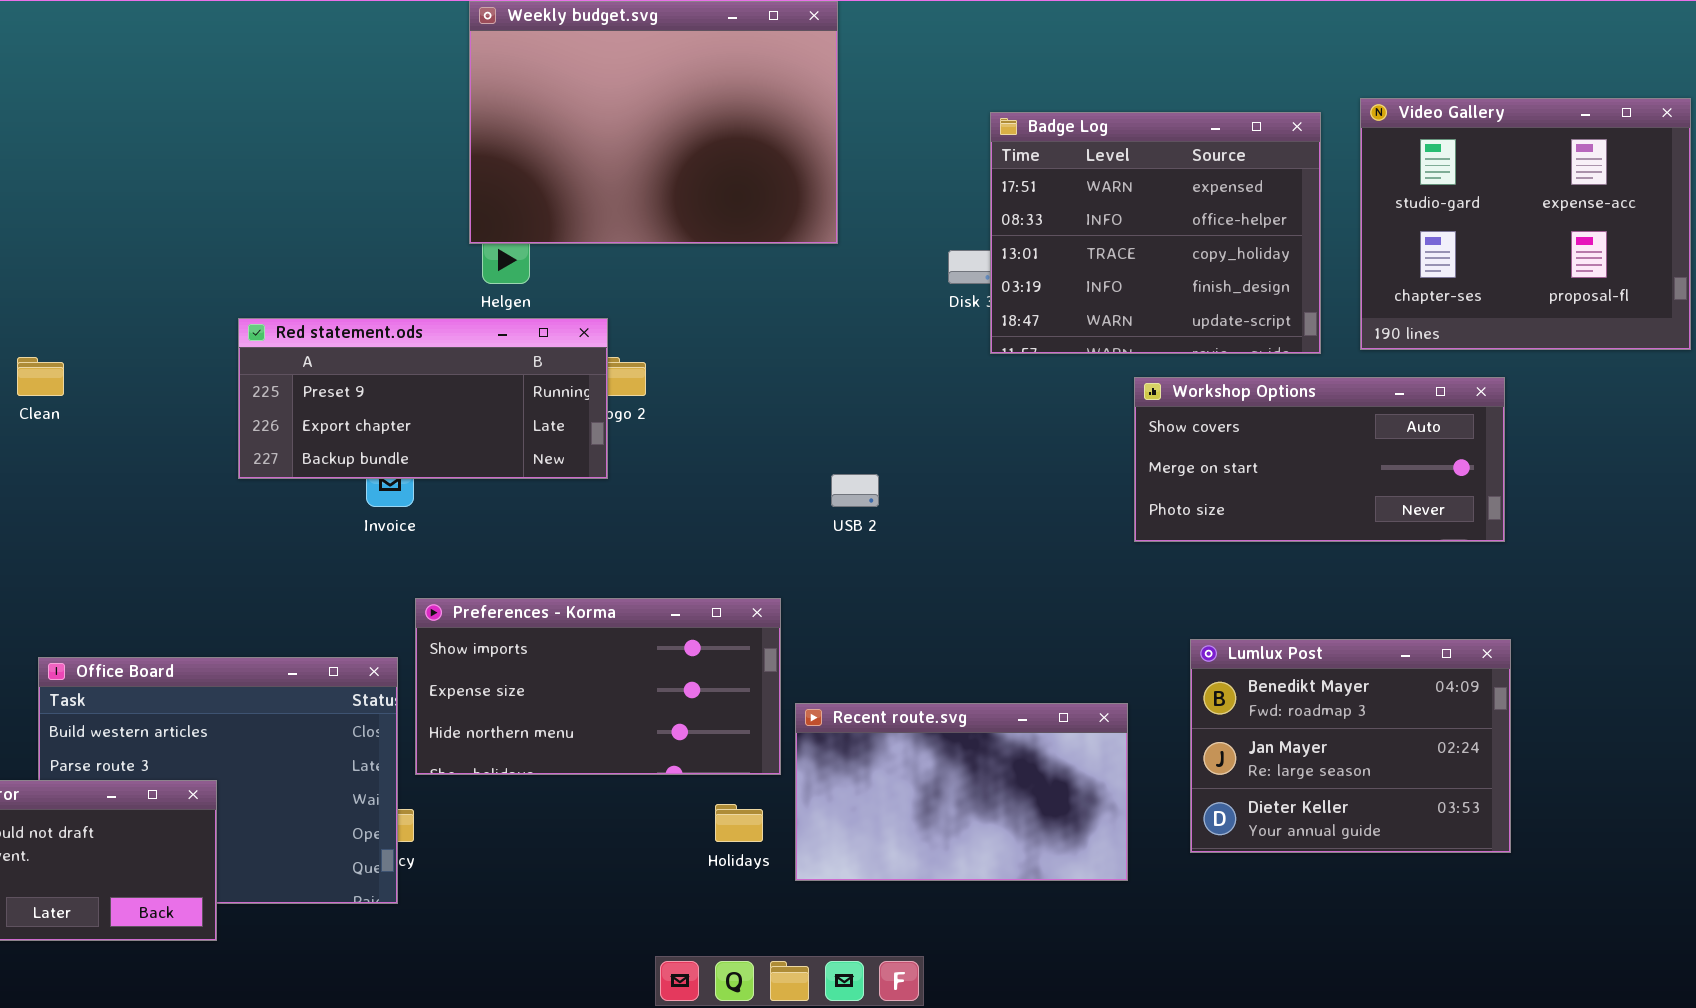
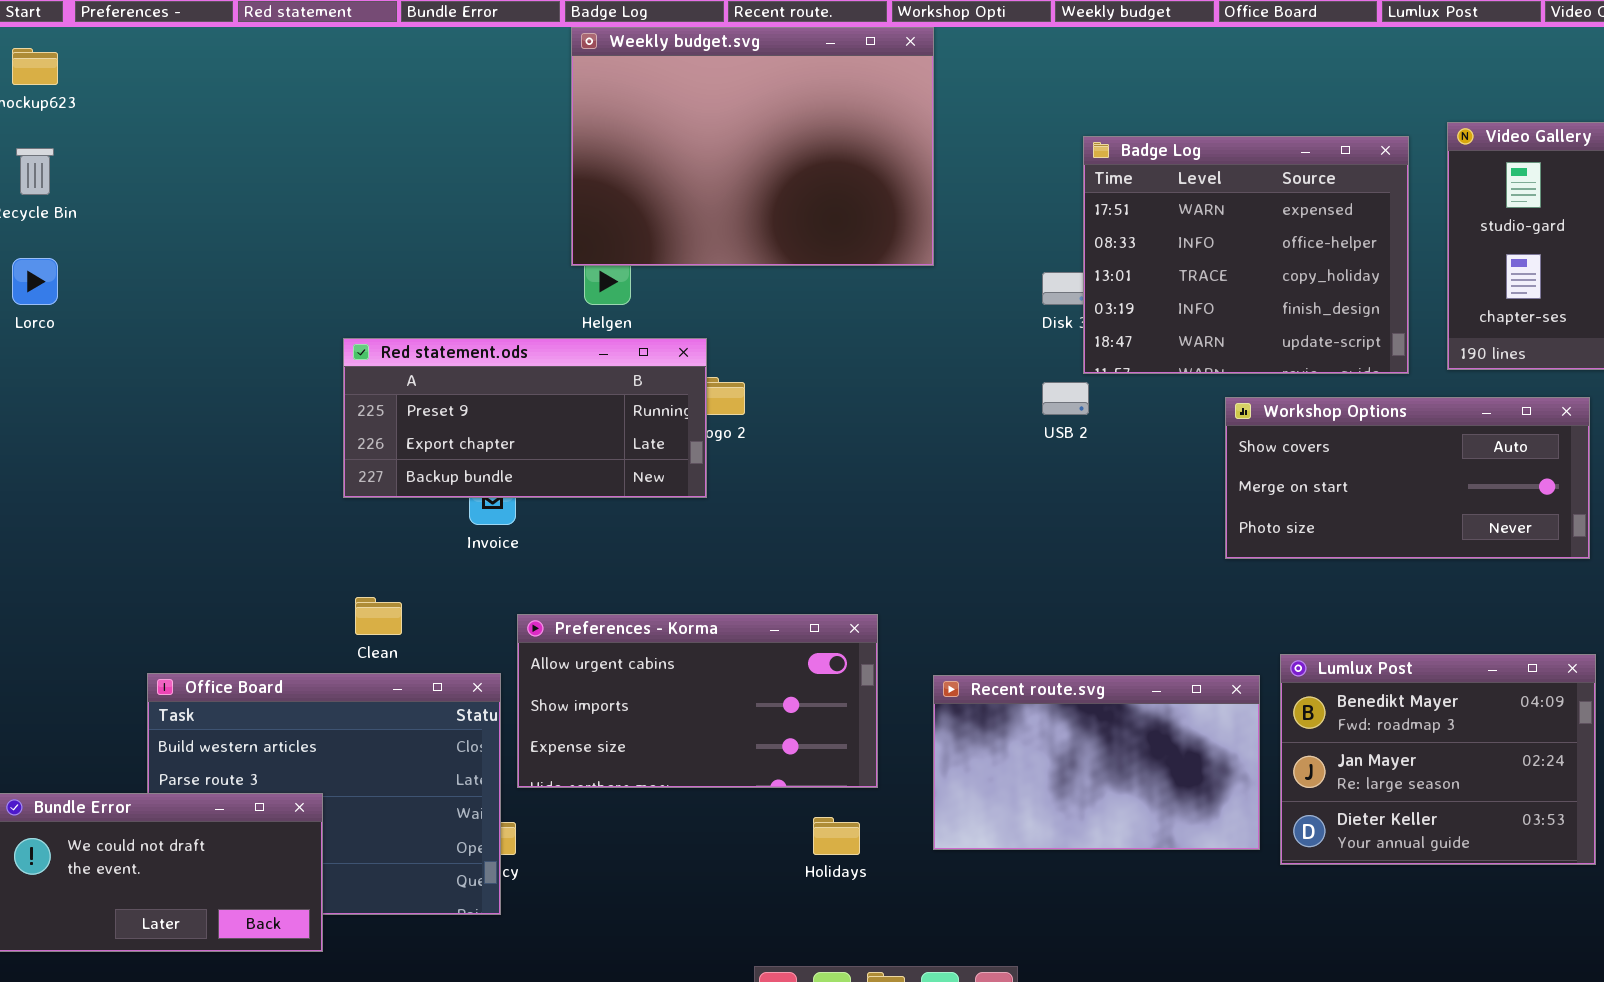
Clean: [17,357,64,396] -> [355,597,402,635], moved
USB 2: [831,474,879,507] -> [1042,382,1089,415], moved
Preferences - Korma: [415,598,781,775] -> [517,614,878,788], scrolled up 1 row
Recent route.svg: [795,703,1128,881] -> [933,675,1260,850], moved

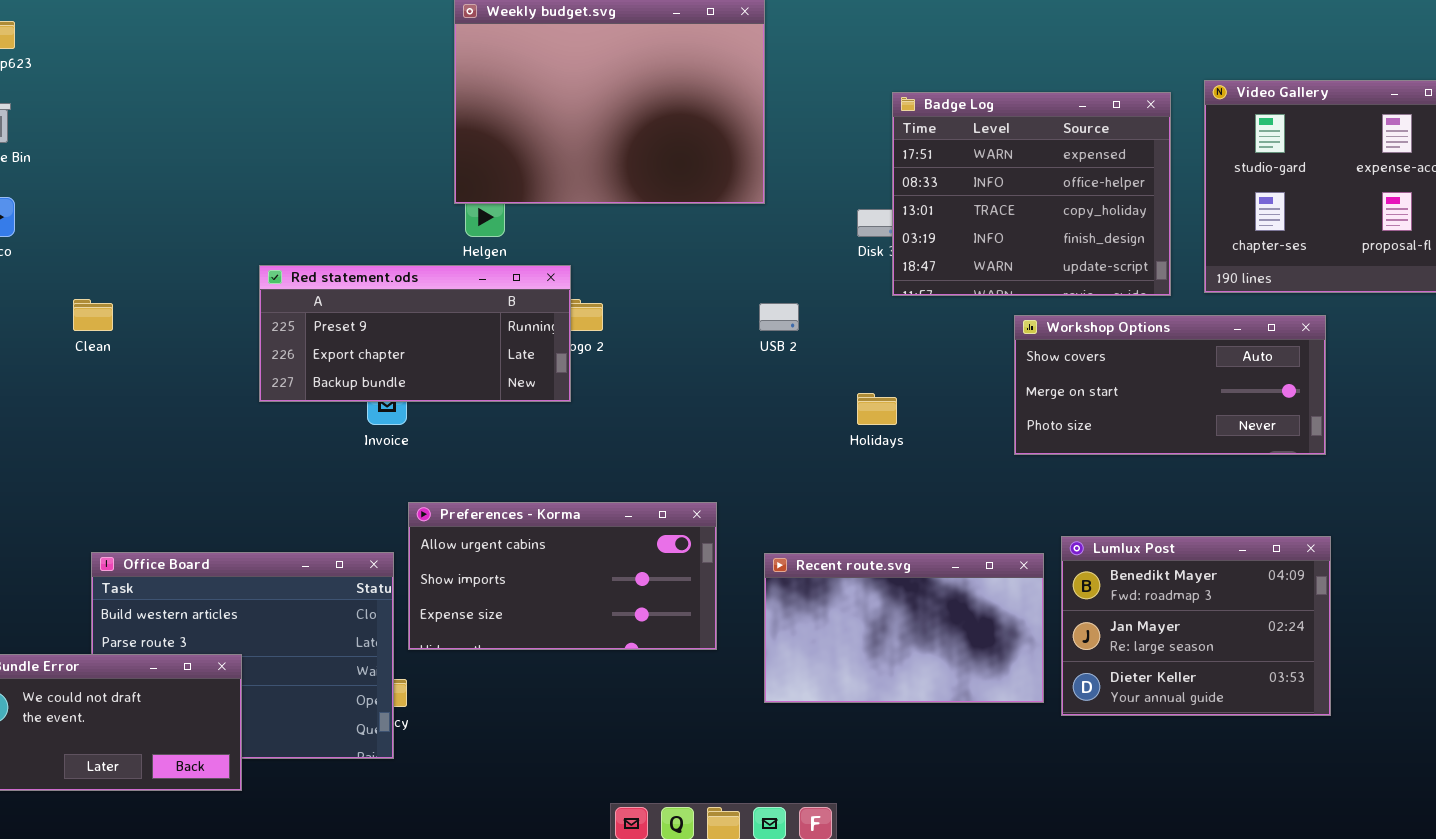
USB 2: [1042,382,1089,415] -> [759,303,799,331], moved
Clean: [355,597,402,635] -> [73,299,113,331], moved
Holidays: [813,817,860,855] -> [857,393,897,425], moved

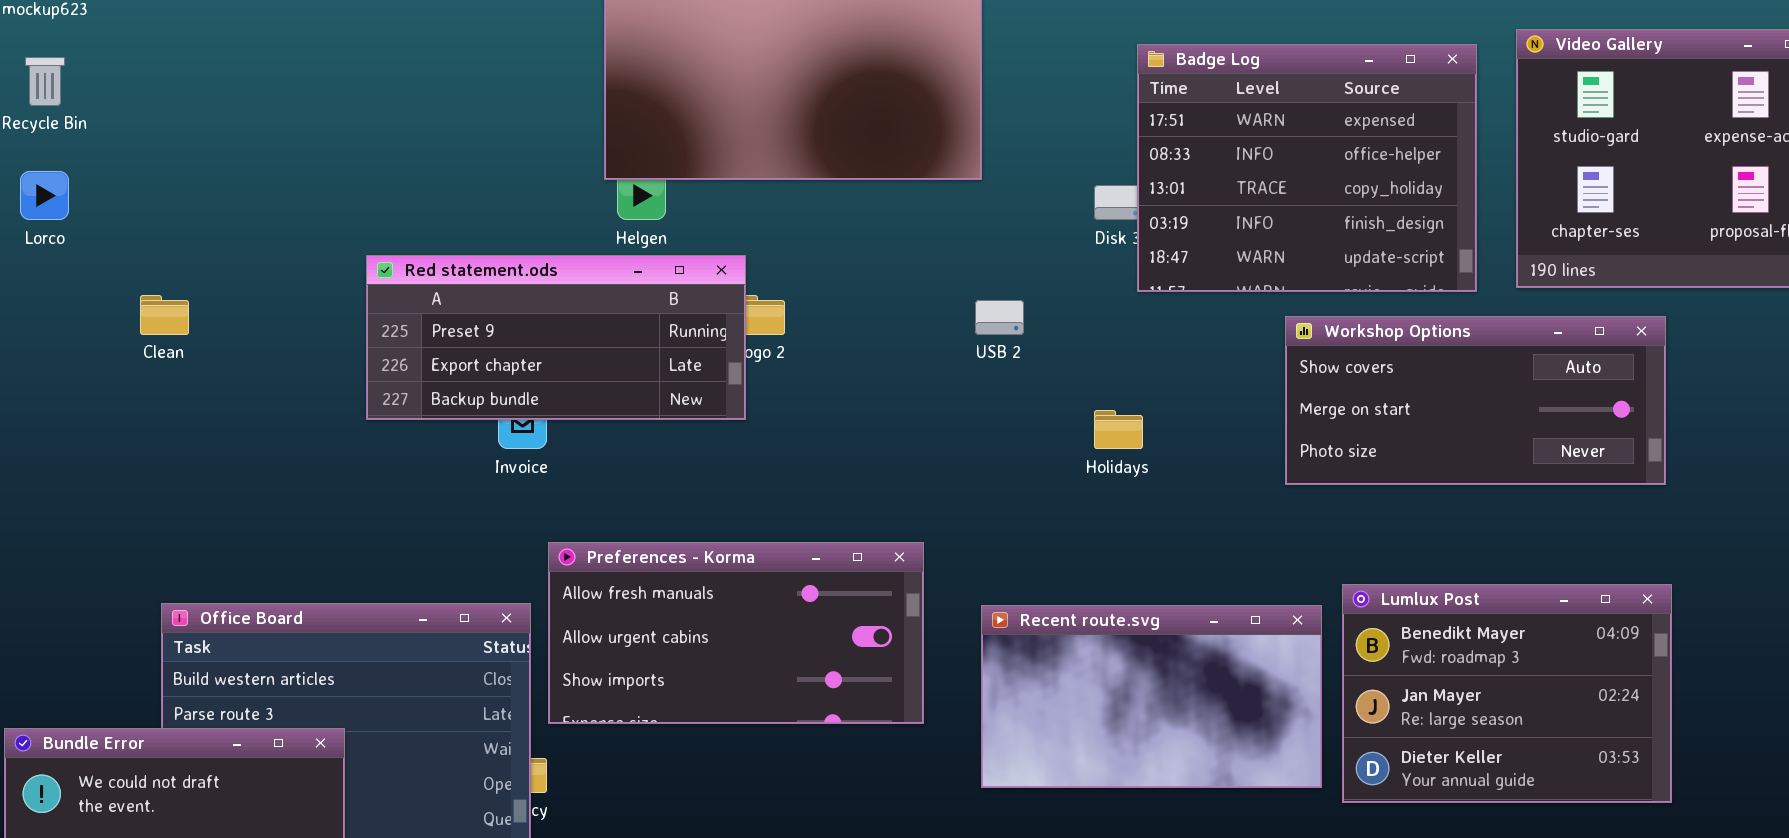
Preferences - Korma: [408,502,717,650] -> [548,542,924,724], scrolled up 1 row

